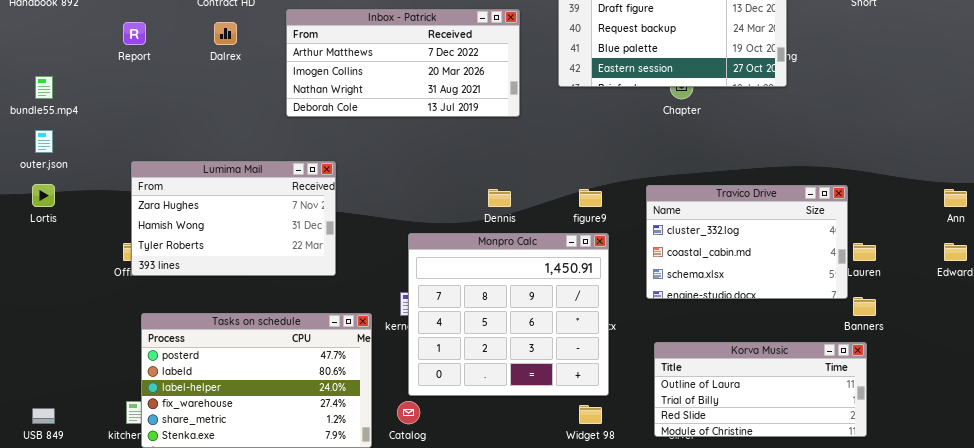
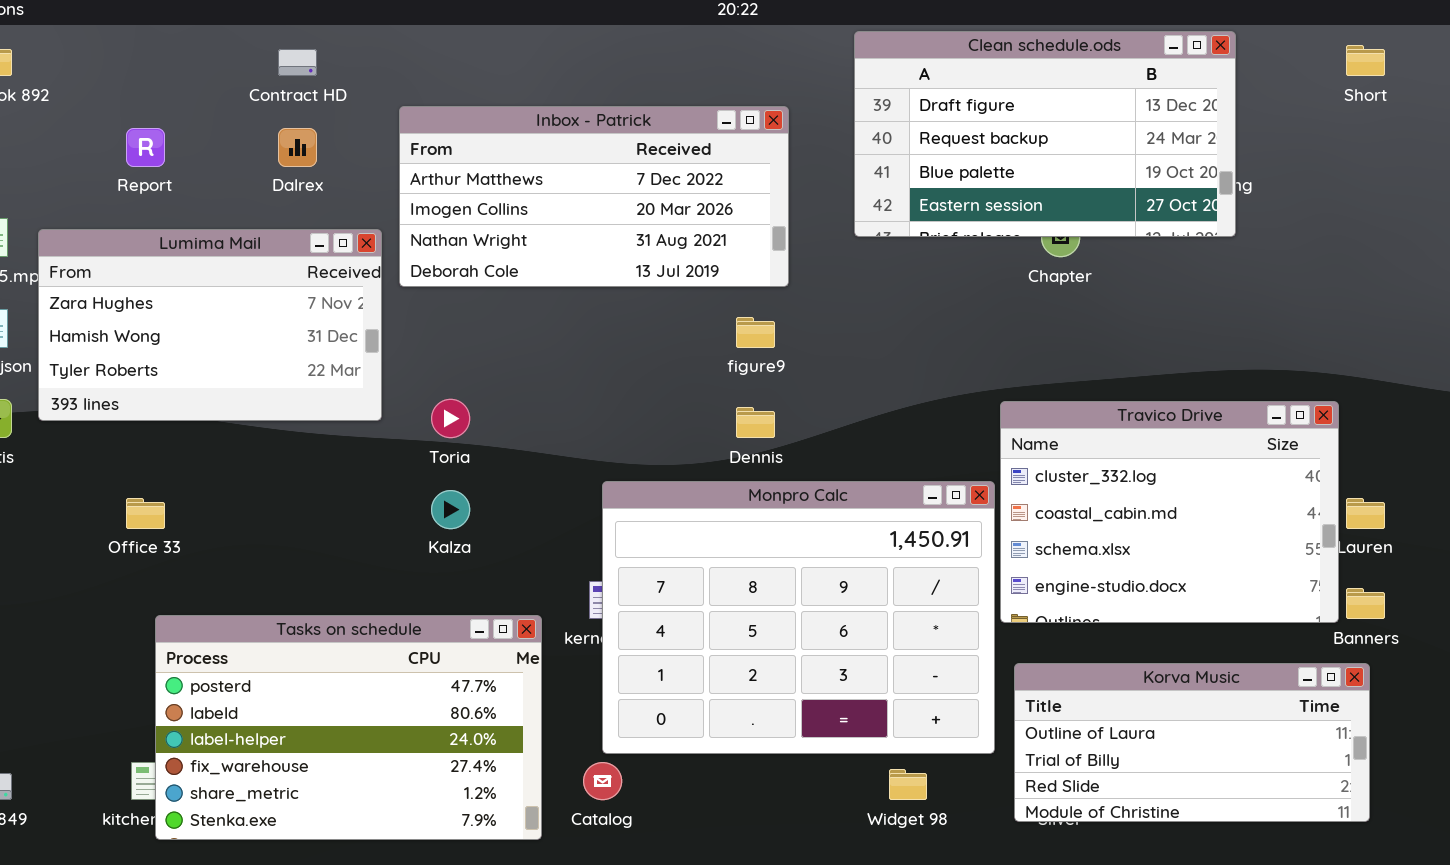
Lumima Mail: [131,161,336,276] -> [38,229,382,421], moved
Travico Drive: [646,185,848,299] -> [1000,401,1339,623], resized
figure9: [579,189,602,207] -> [736,317,775,348], moved
Monpro Calc: [408,233,609,396] -> [602,481,995,754], resized

